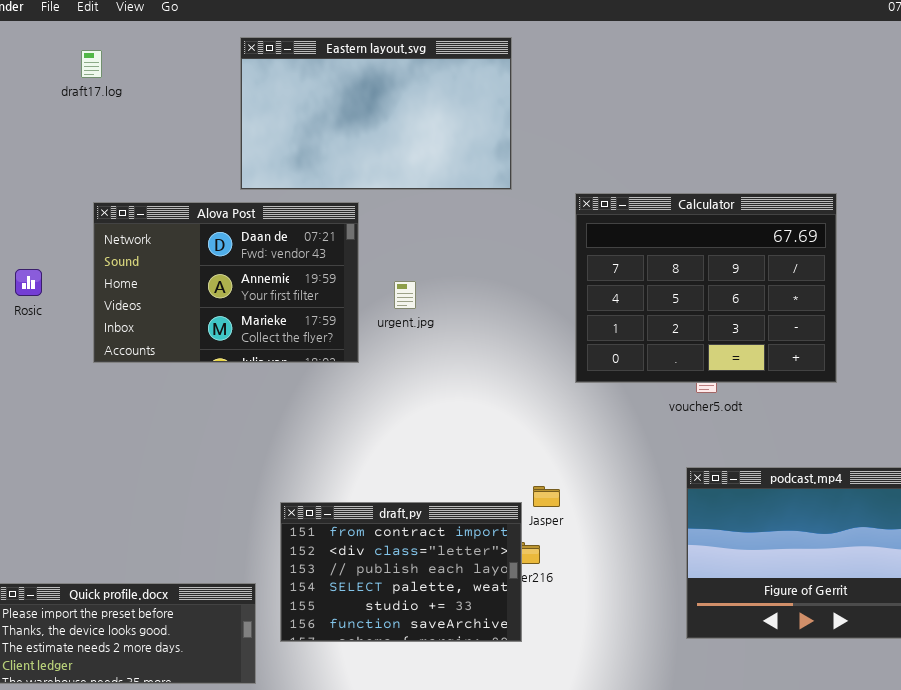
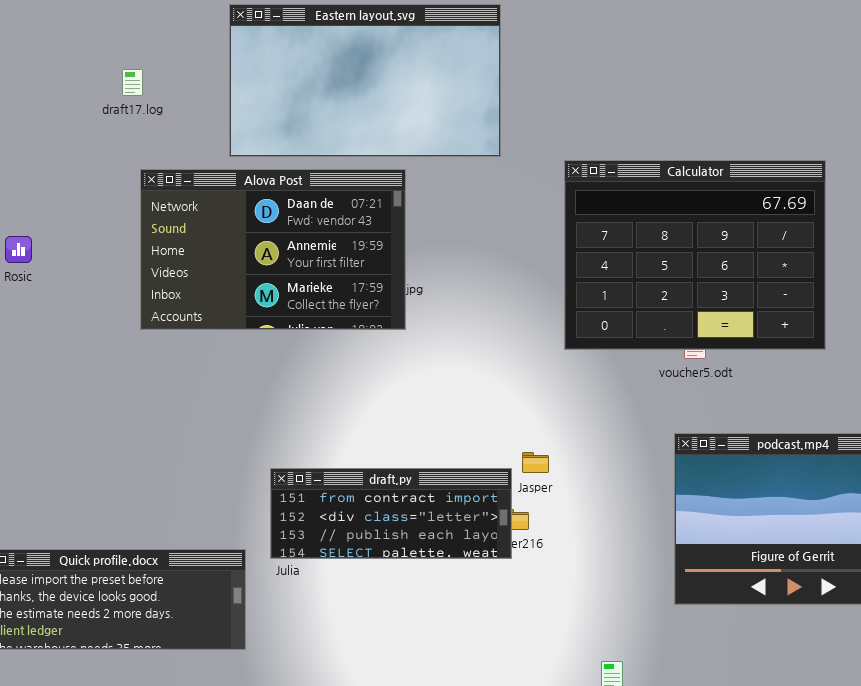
draft17.log: [81,50,102,78] -> [122,69,143,96], moved
Alova Post: [93,202,359,363] -> [140,169,406,330], moved
draft.py: [280,502,522,642] -> [270,468,512,559], resized

